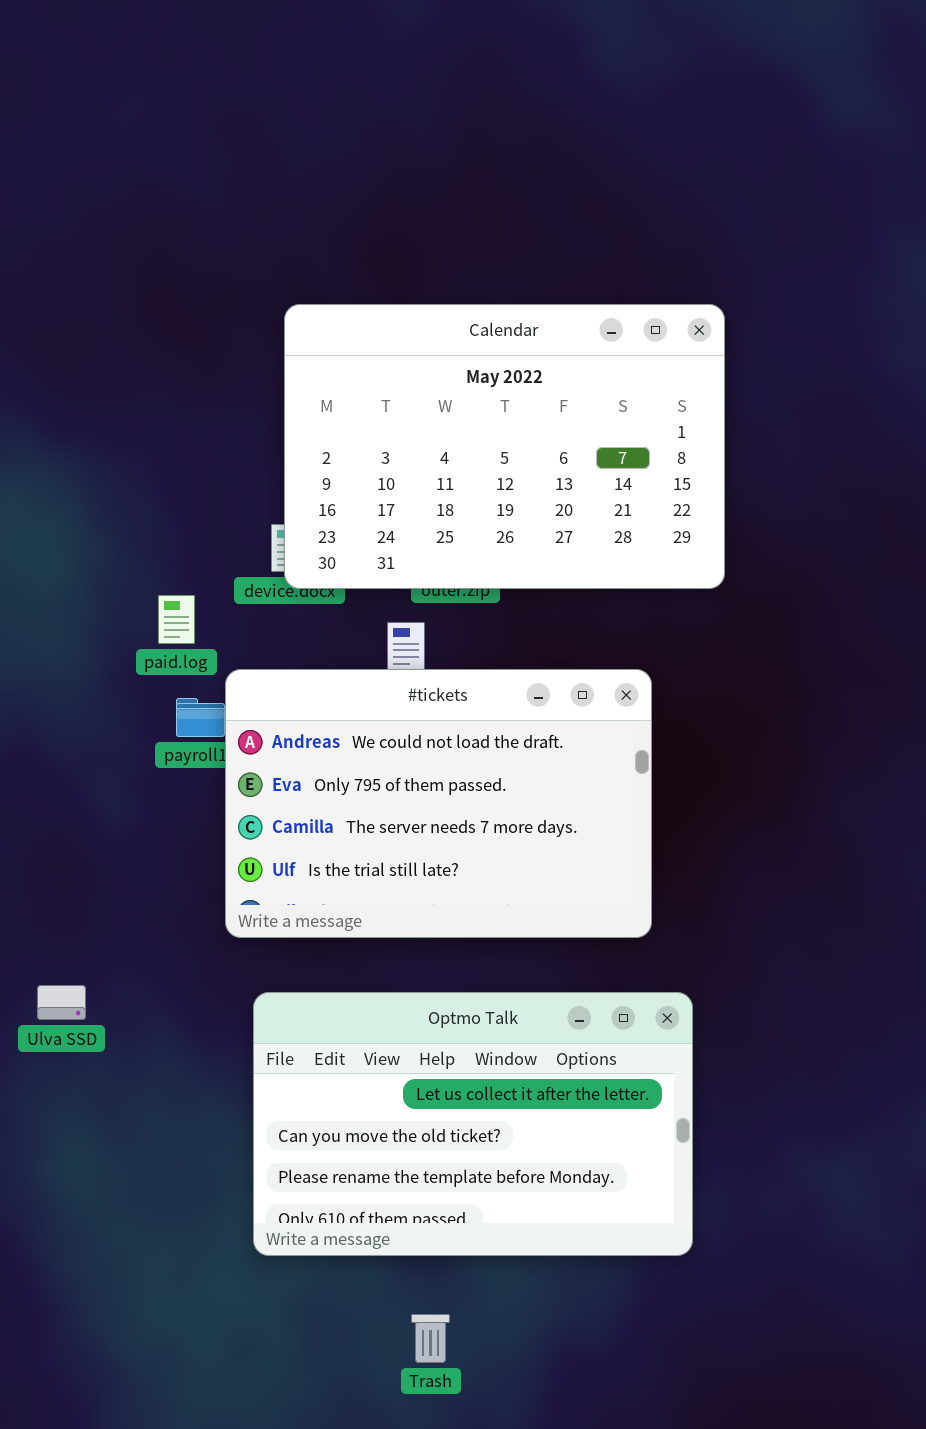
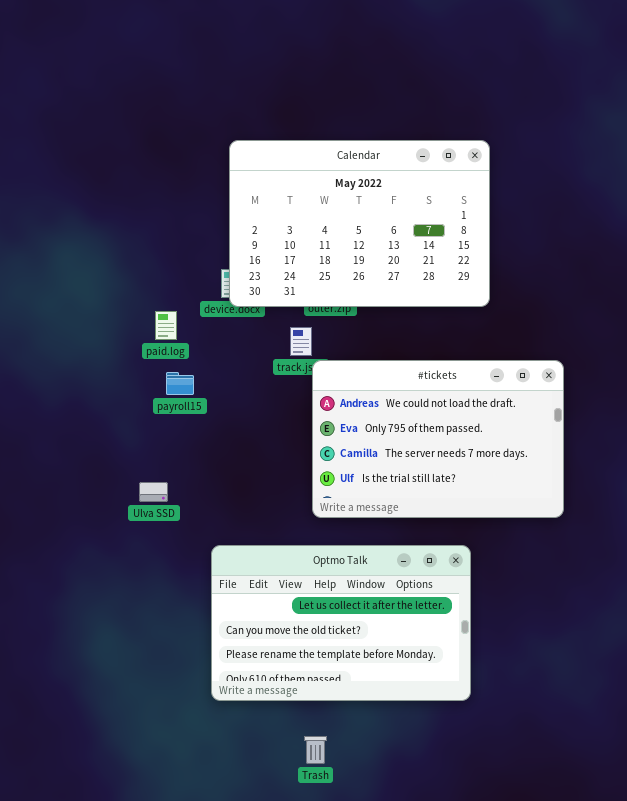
#tickets: [225,669,652,938] -> [312,360,564,518], moved
Ulva SSD: [37,985,86,1020] -> [139,482,168,502], moved

